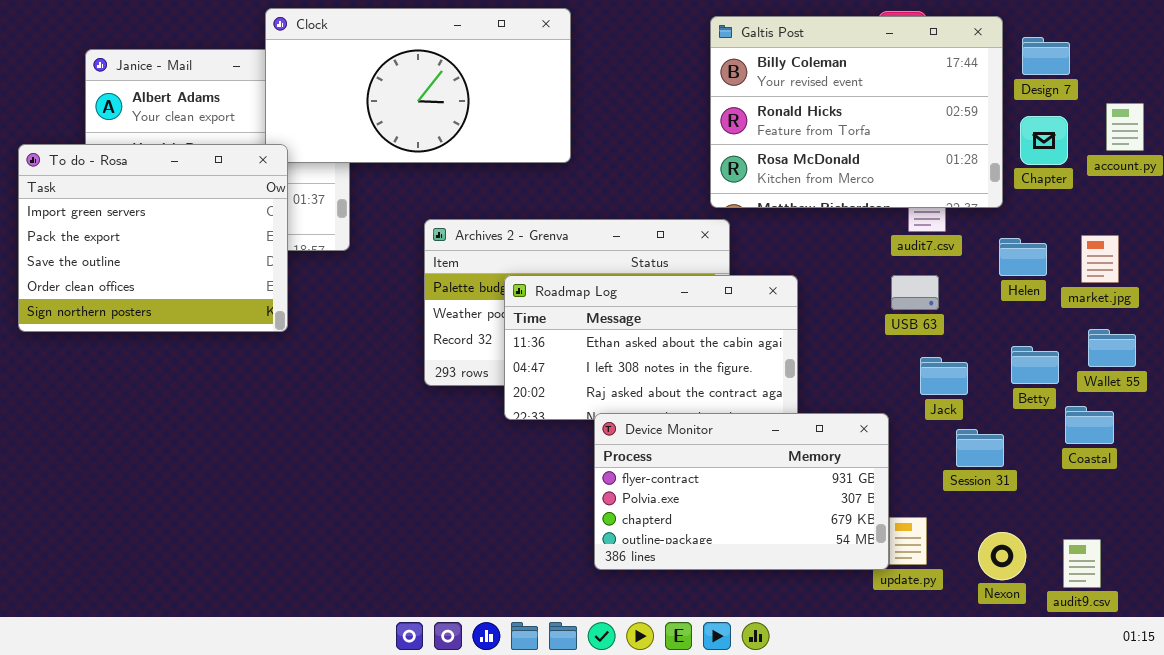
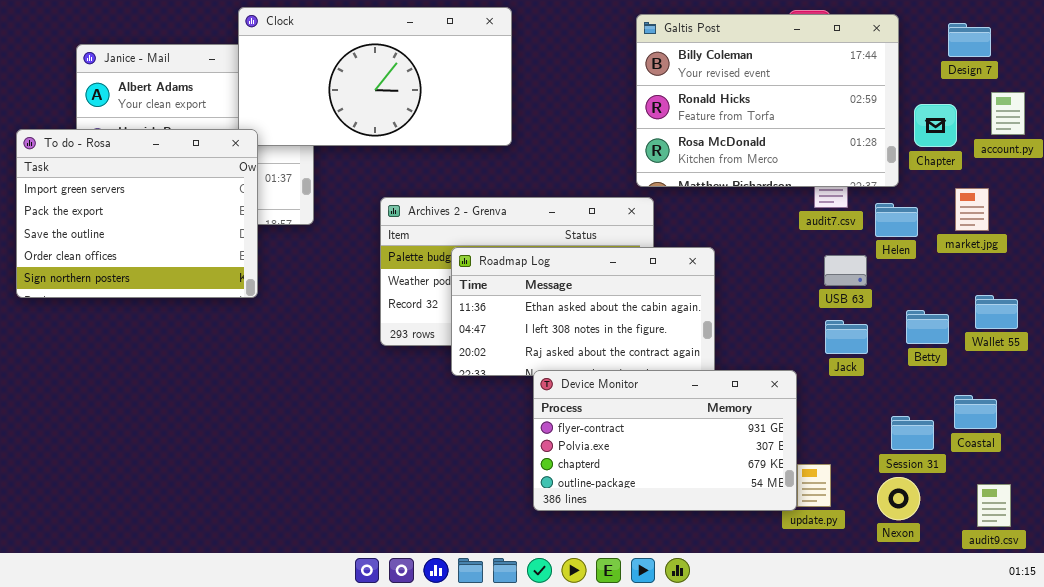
Design 7: [1022,37,1070,75] -> [948,23,991,57], moved
market.jpg: [1081,235,1119,283] -> [955,188,989,231], moved
Helen: [999,238,1047,276] -> [875,203,918,237], moved
USB 63: [891,275,939,310] -> [824,255,867,286], moved
Coastal: [1065,406,1114,444] -> [954,395,997,429], moved
Session 31: [956,429,1004,467] -> [891,416,934,450], moved
audit9.csv: [1063,539,1101,588] -> [977,484,1011,527], moved

